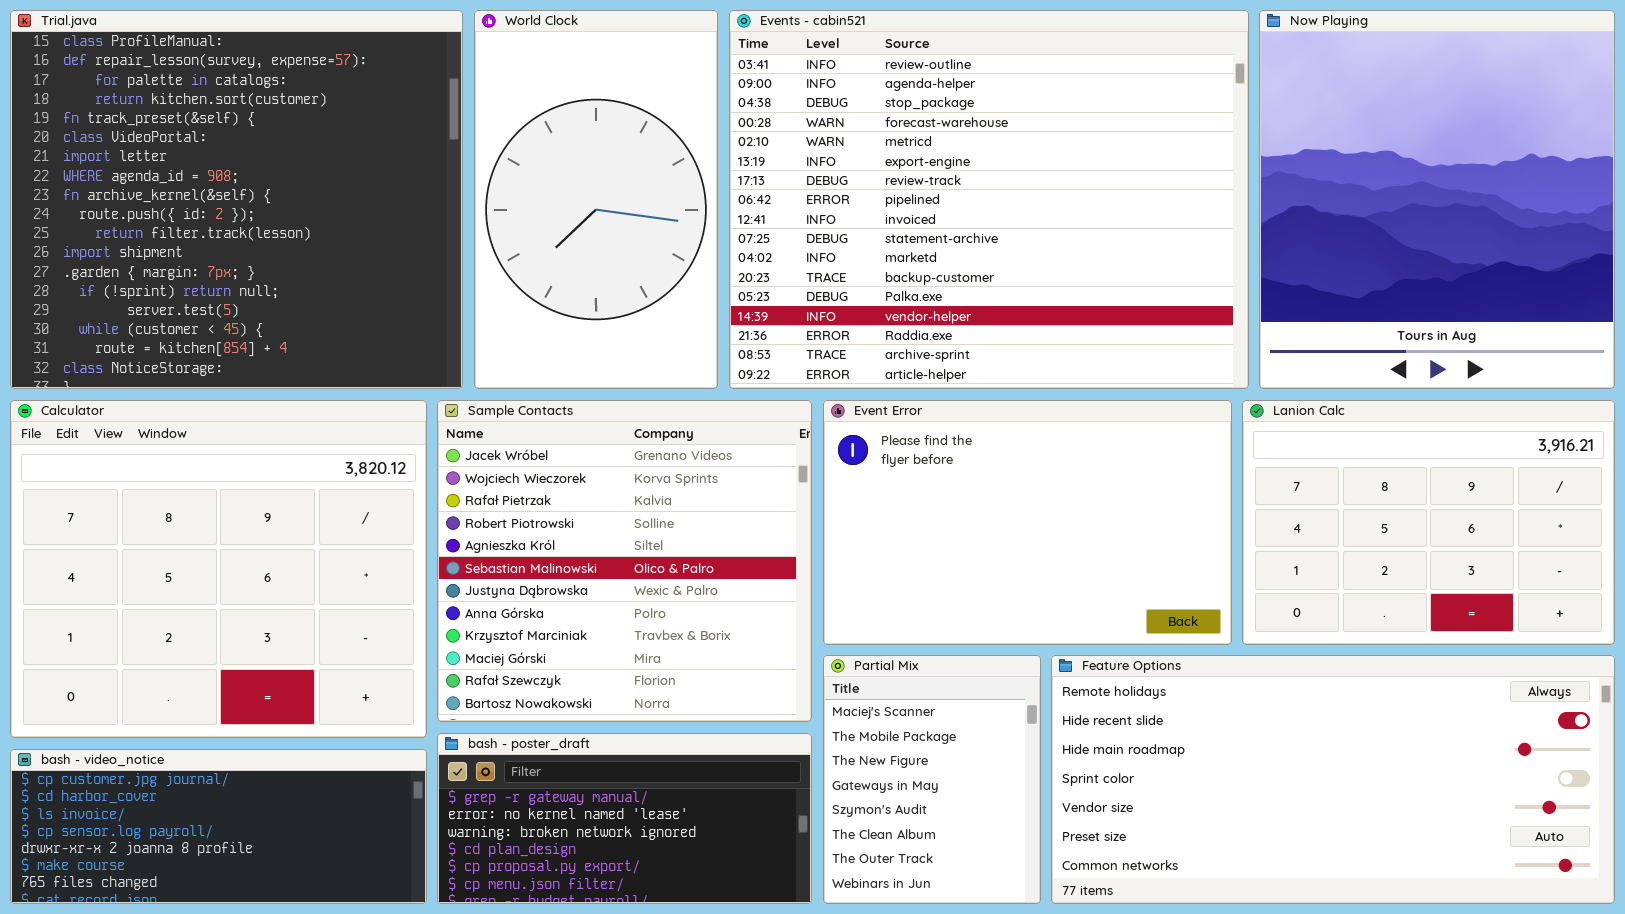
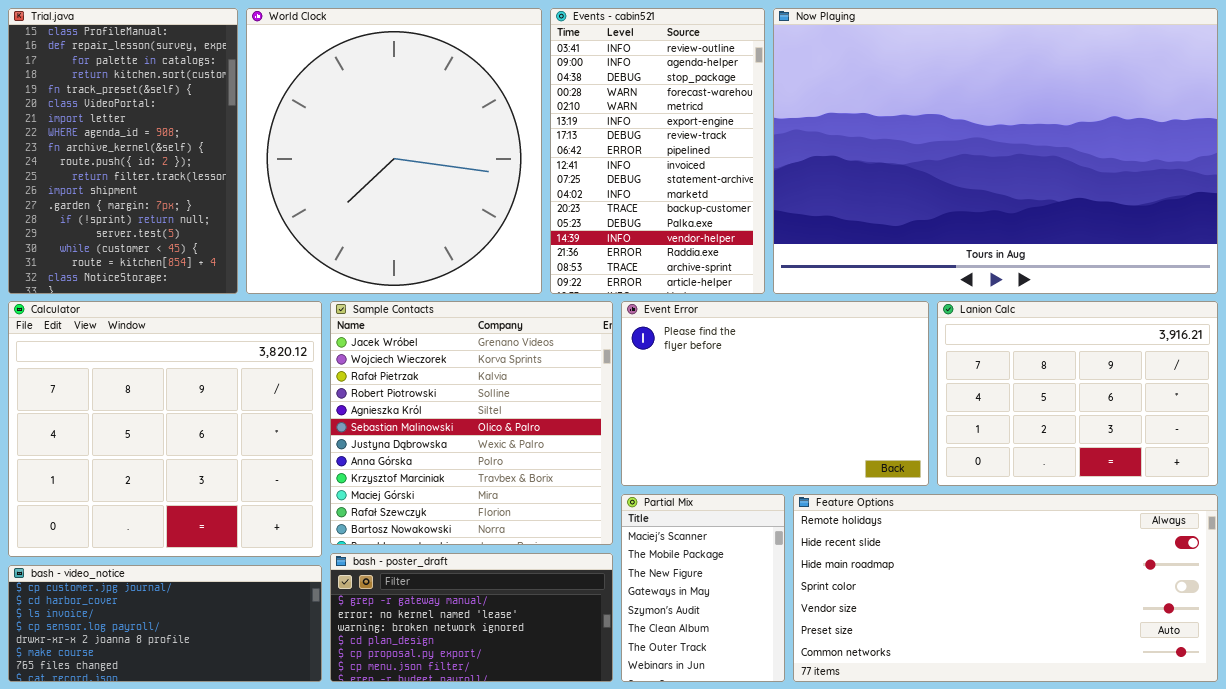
Trial.java: [10,10,463,389] -> [8,8,238,294], resized
World Clock: [474,10,718,389] -> [246,8,542,294], resized
Events - cabin521: [729,10,1249,389] -> [550,8,765,294], resized
Now Playing: [1259,10,1615,389] -> [773,8,1218,294], resized

